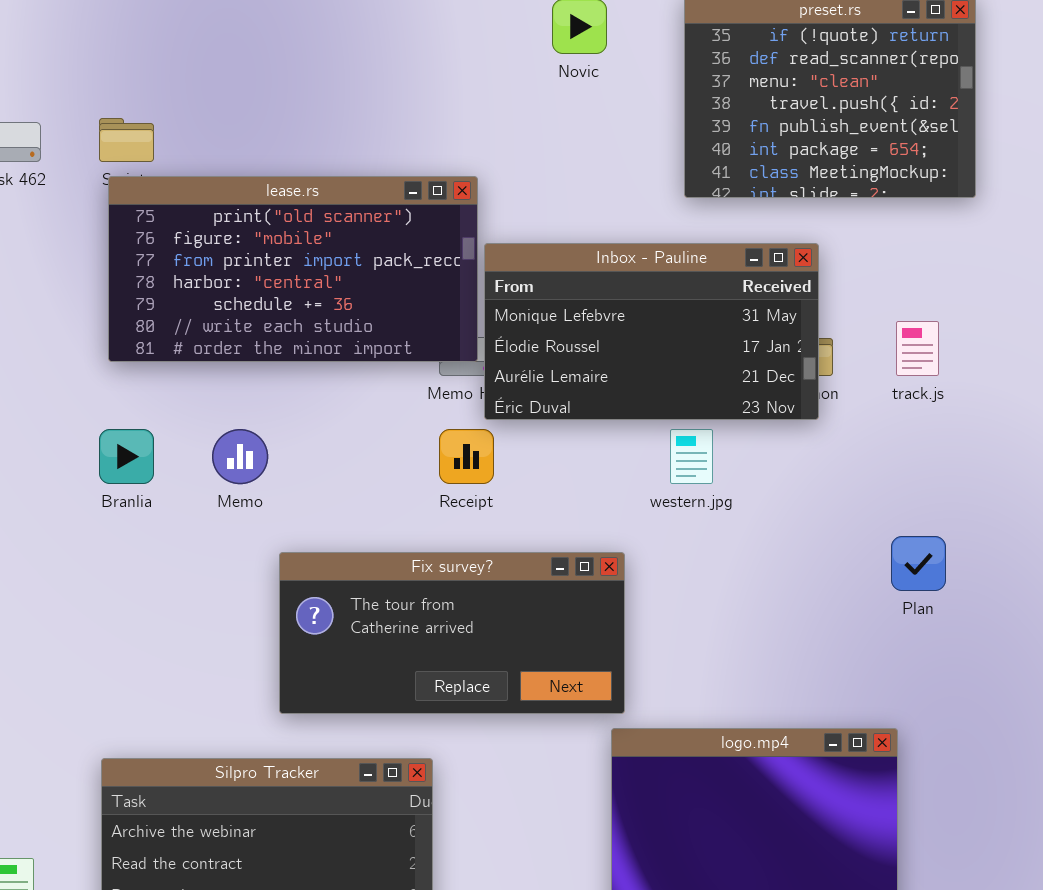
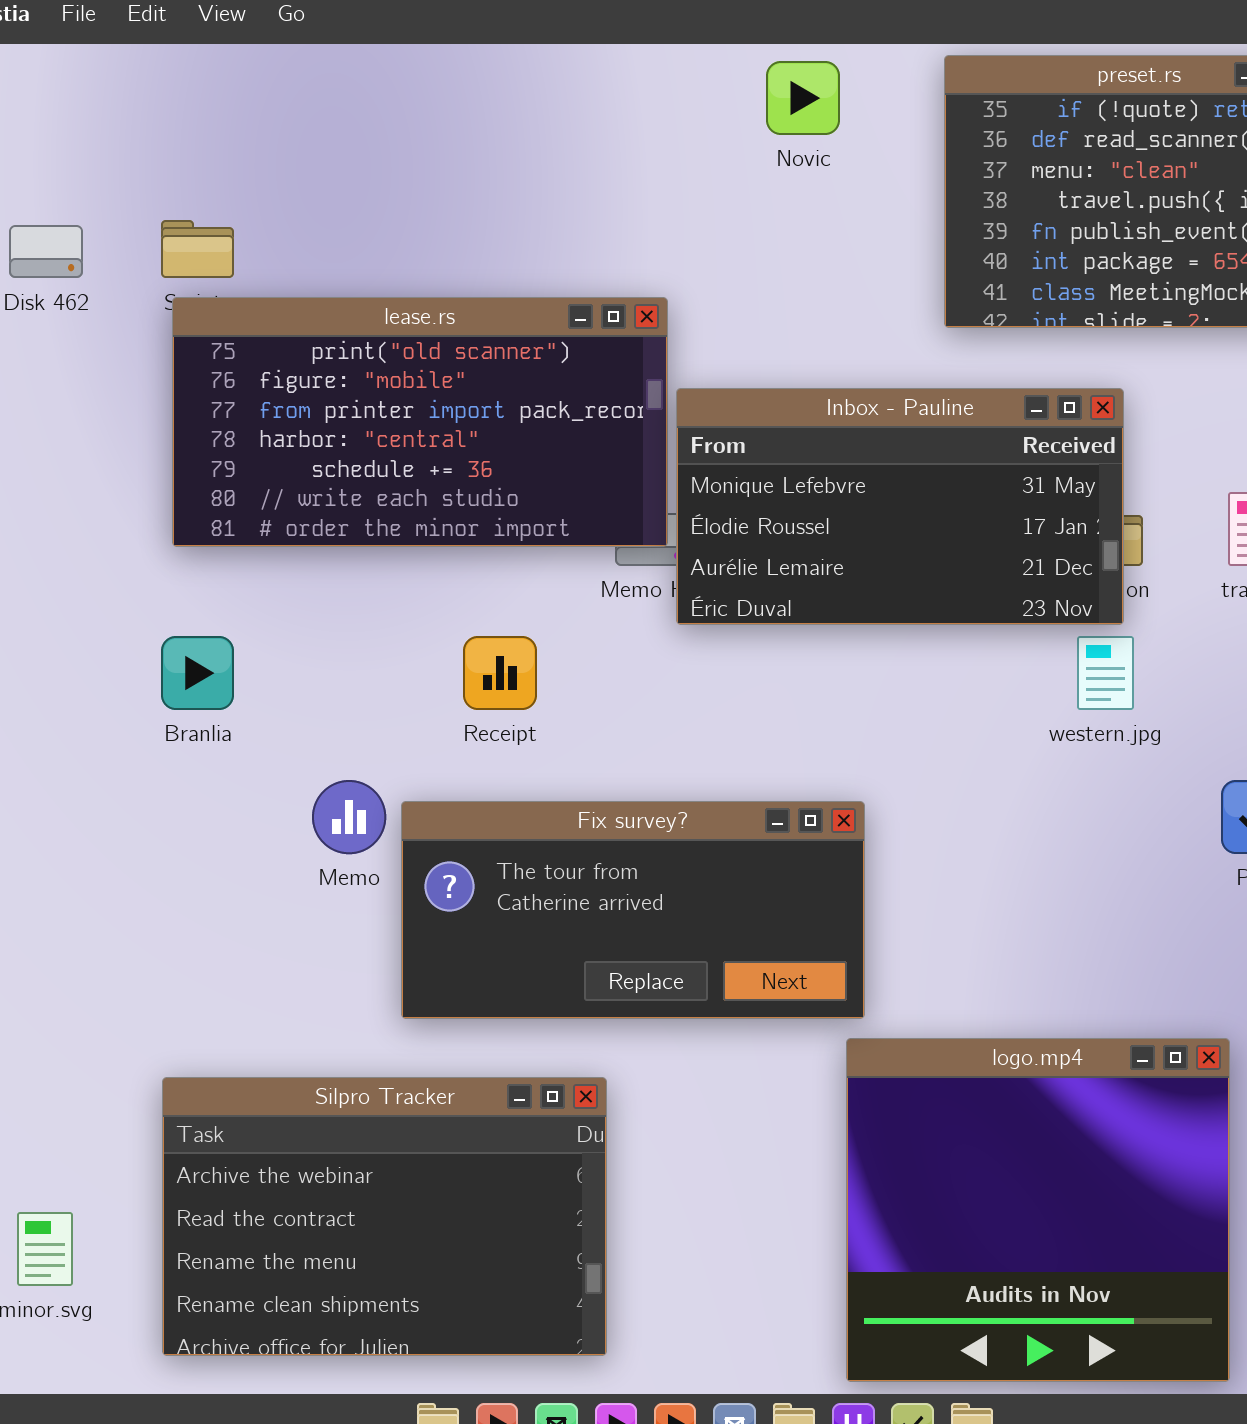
Memo: [212,429,268,484] -> [312,780,386,854], moved
Receipt: [439,429,494,484] -> [463,636,537,710], moved
western.jpg: [670,429,713,484] -> [1077,636,1134,710], moved

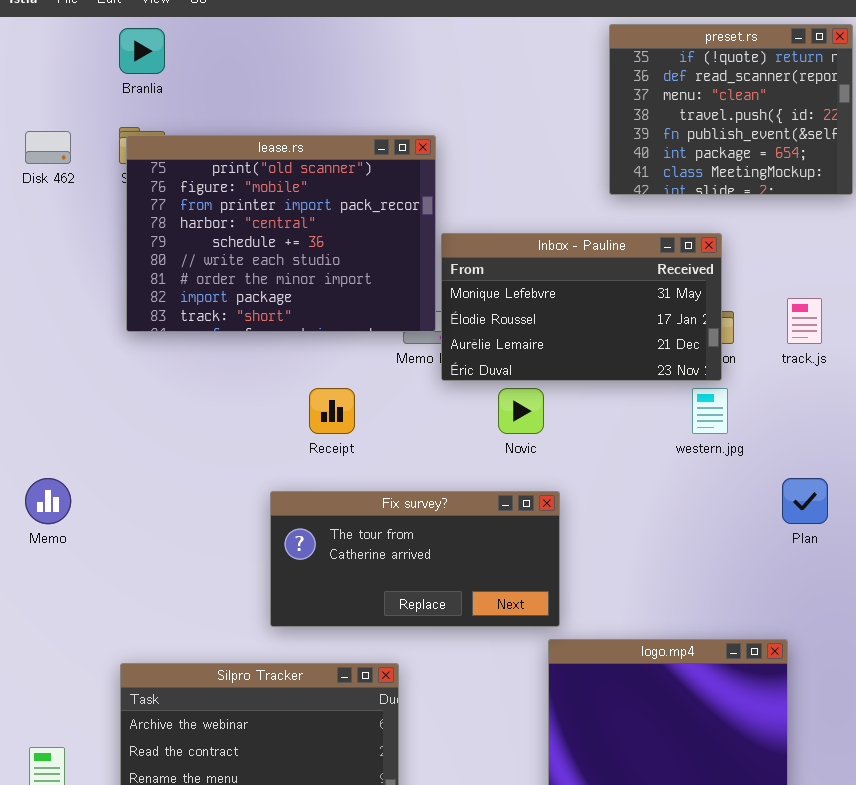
Novic: [766,61,840,135] -> [498,388,544,434], moved
lease.rs: [172,297,668,547] -> [126,135,436,332], resized
Branlia: [161,636,234,710] -> [119,28,165,74], moved
Memo: [312,780,386,854] -> [25,478,71,524], moved

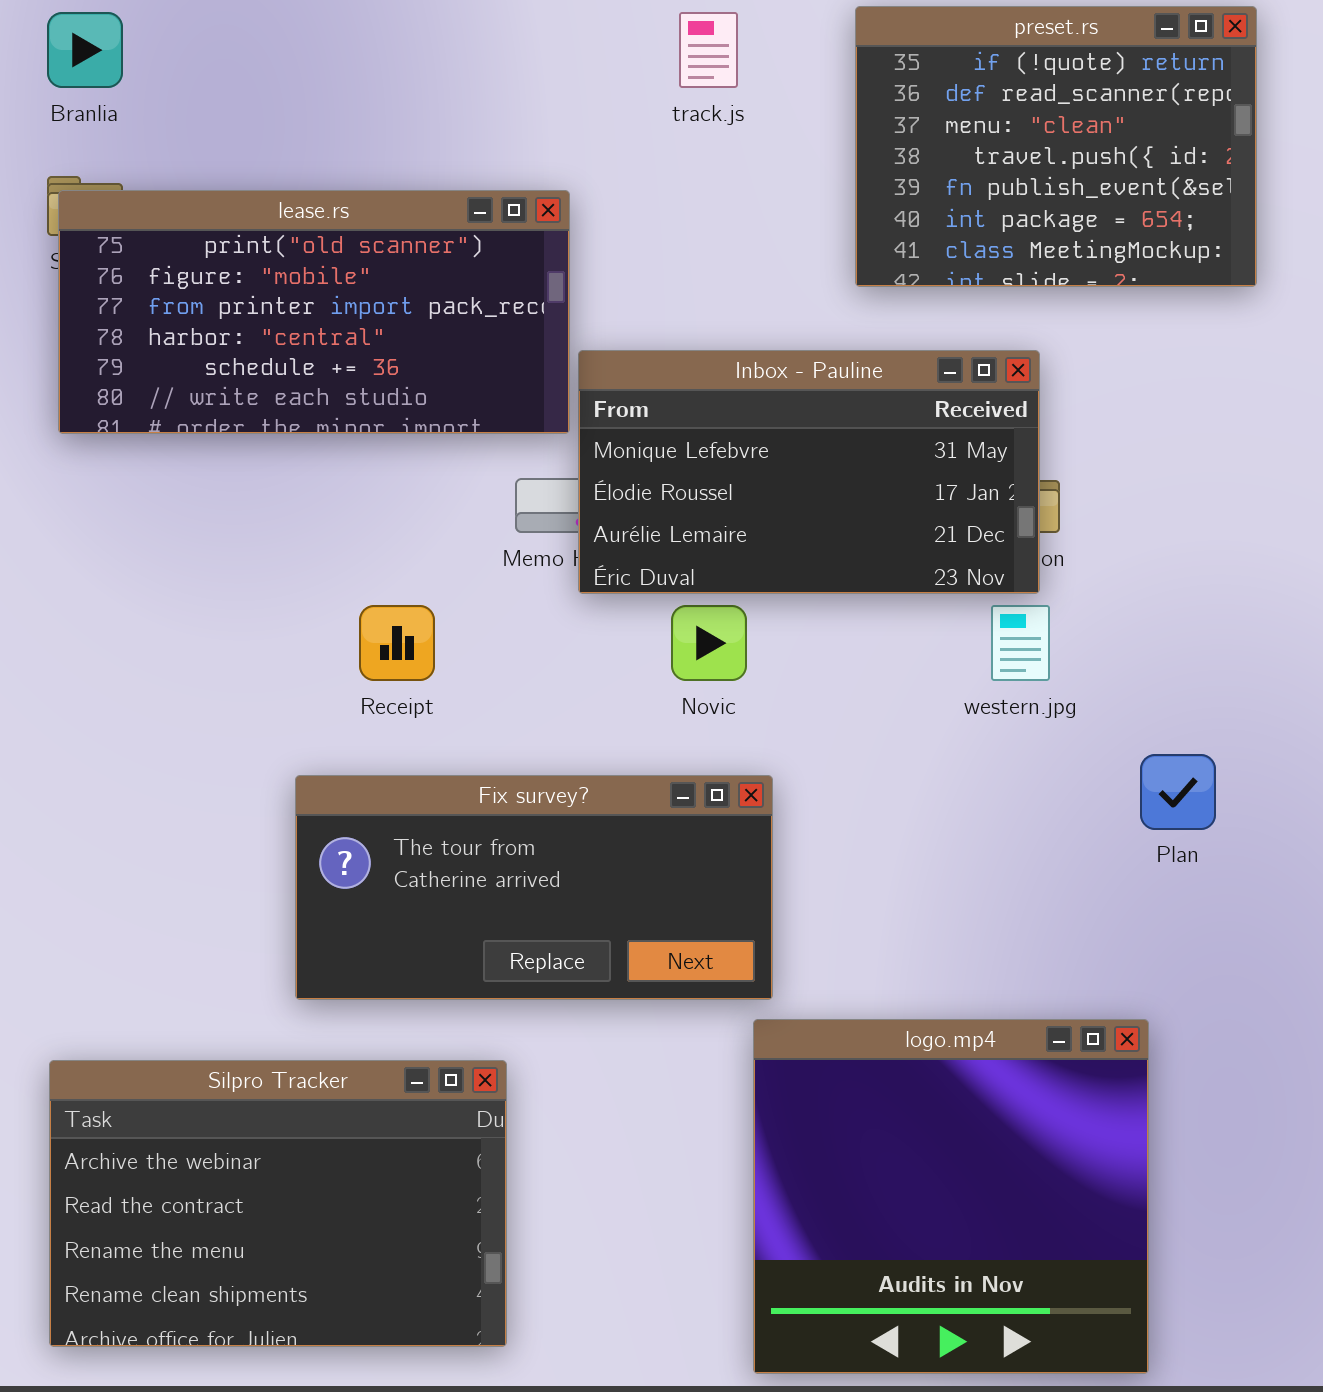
lease.rs: [126,135,436,332] -> [58,190,570,434], resized
track.js: [787,298,822,344] -> [679,12,738,88], moved

